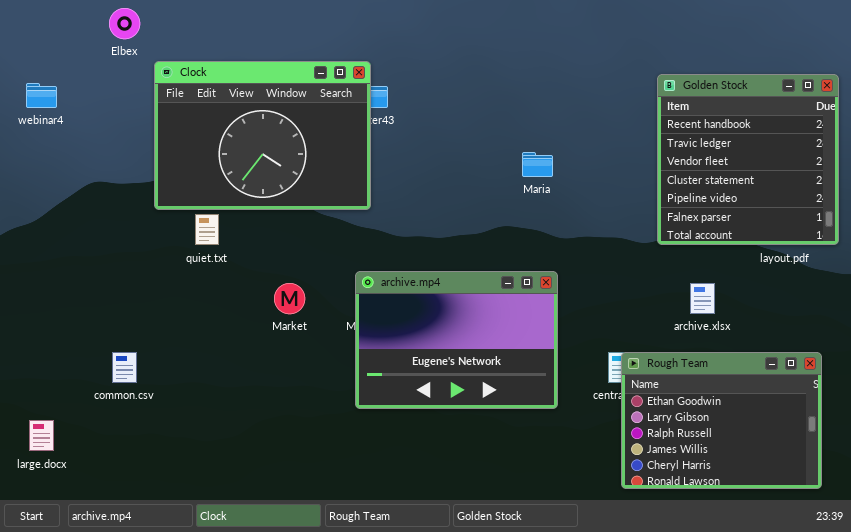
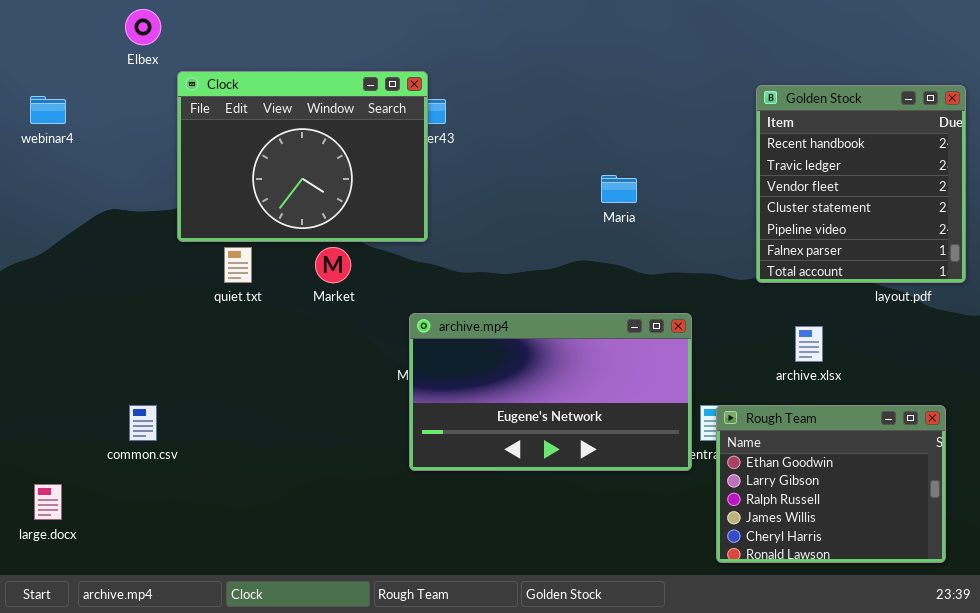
archive.mp4: [355,271,558,409] -> [409,313,692,471], resized
Market: [274,283,305,314] -> [315,247,351,283], moved

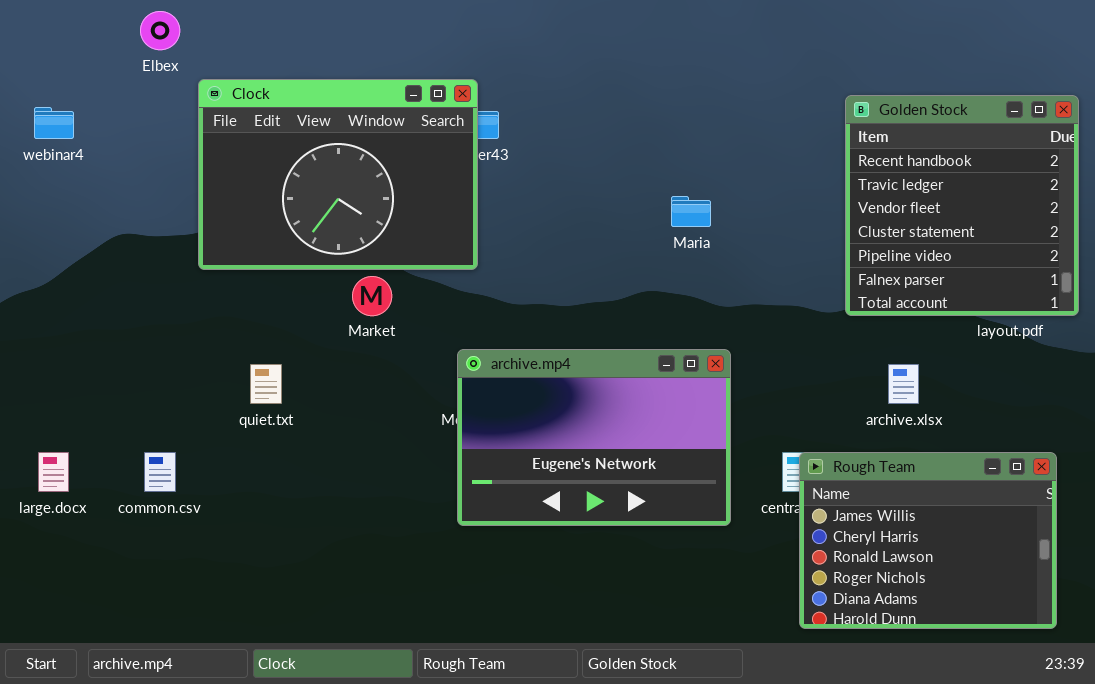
quiet.txt: [224,247,252,283] -> [250,364,282,404], moved
archive.mp4: [409,313,692,471] -> [457,349,731,526], resized
Rough Team: [716,405,946,563] -> [799,452,1057,629], scrolled down 3 rows
large.docx: [34,484,62,520] -> [38,452,69,492], moved

